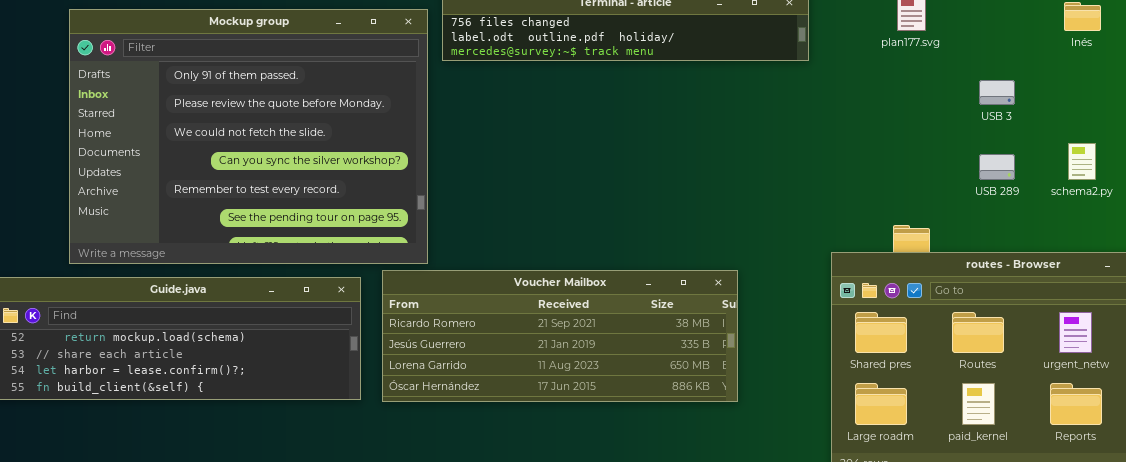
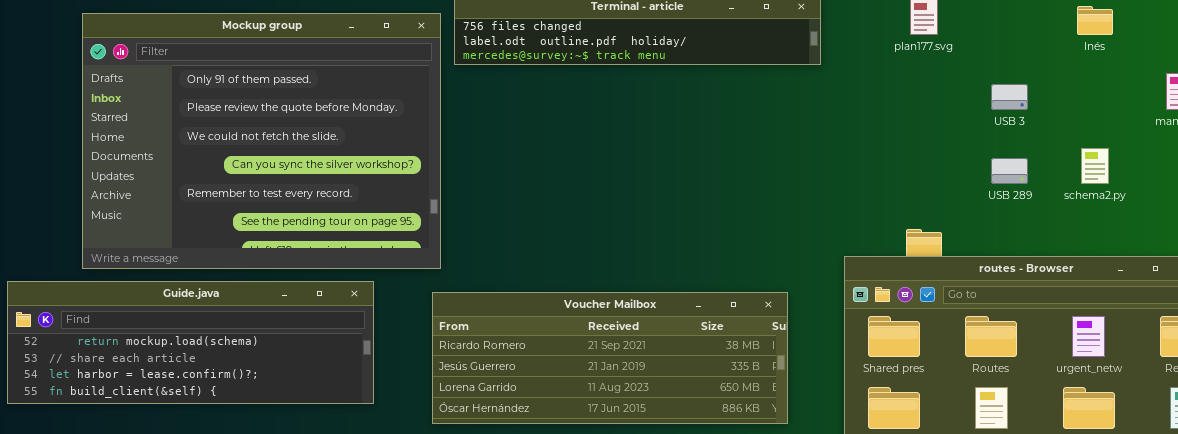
Voucher Mailbox: [382,270,738,402] -> [432,292,788,424], moved

